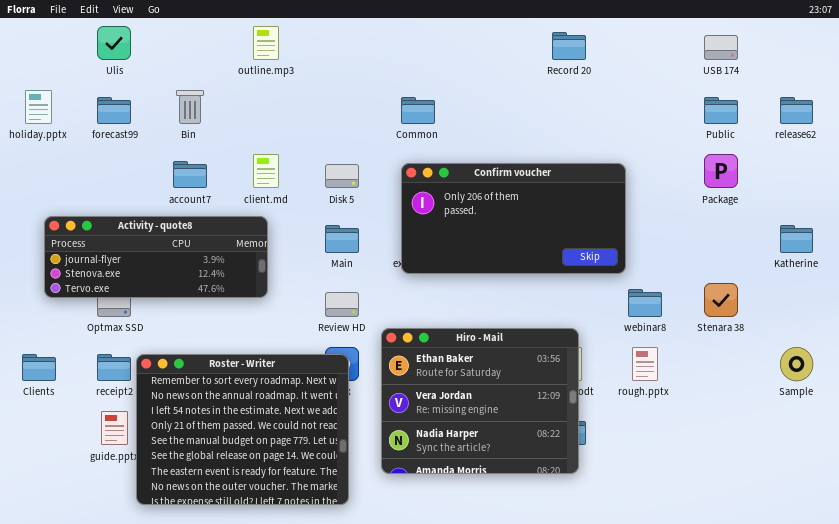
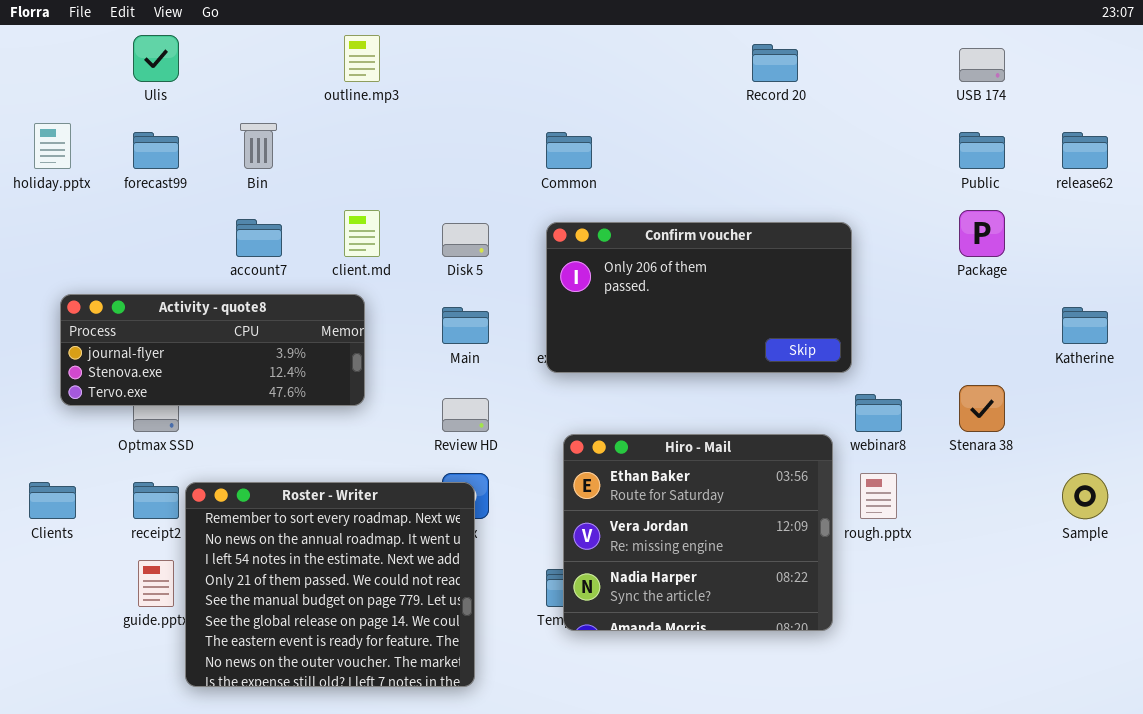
Hiro - Mail: [381,328,579,474] -> [563,434,833,631], moved

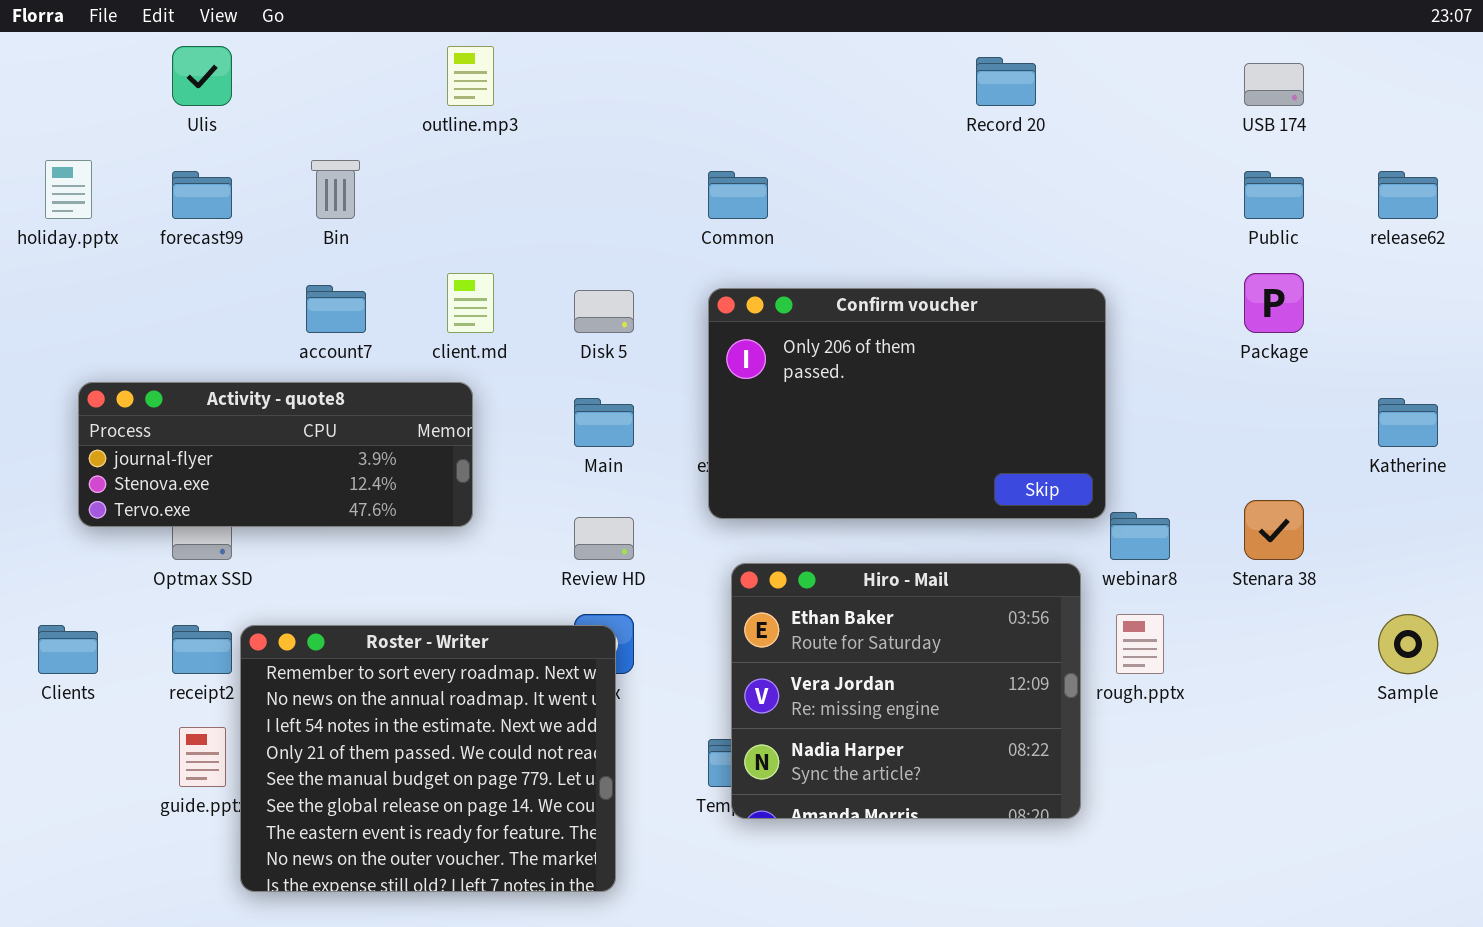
Confirm voucher: [546,222,852,373] -> [708,288,1106,519], resized

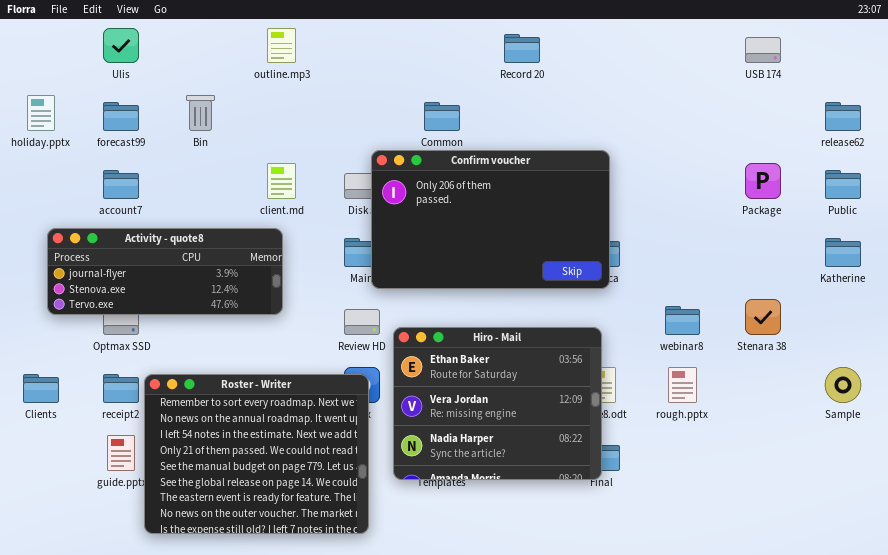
Record 20: [976,57,1036,106] -> [504,34,540,63], moved
Public: [1244,171,1304,219] -> [825,170,861,199], moved
account7: [306,285,366,333] -> [103,170,139,199], moved
Confirm voucher: [708,288,1106,519] -> [371,150,610,289], moved
Hiro - Mail: [731,563,1081,819] -> [393,327,602,480], moved

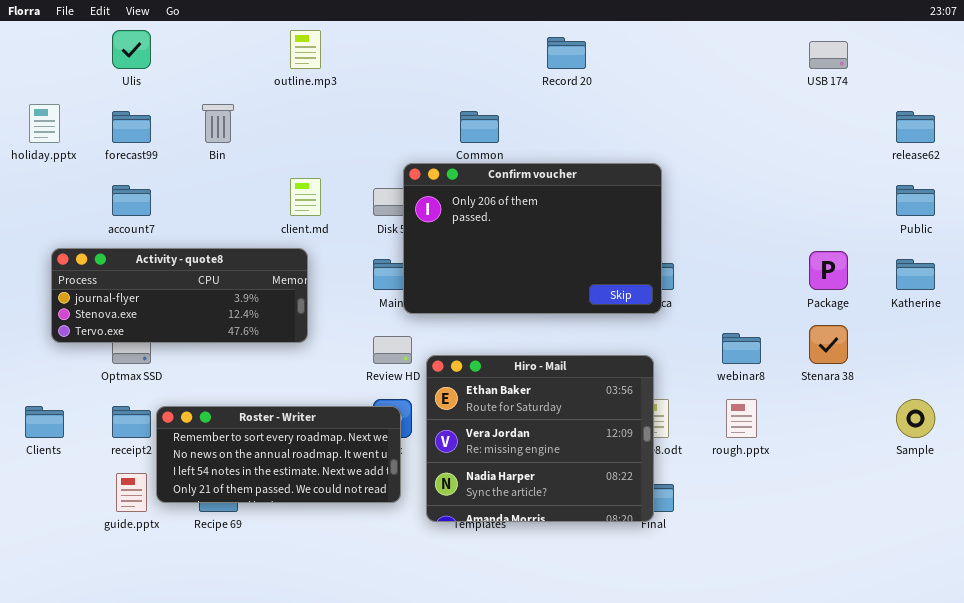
Package: [745,163,781,199] -> [809,251,848,290], moved
Roster - Writer: [144,374,369,534] -> [156,406,401,503], resized

